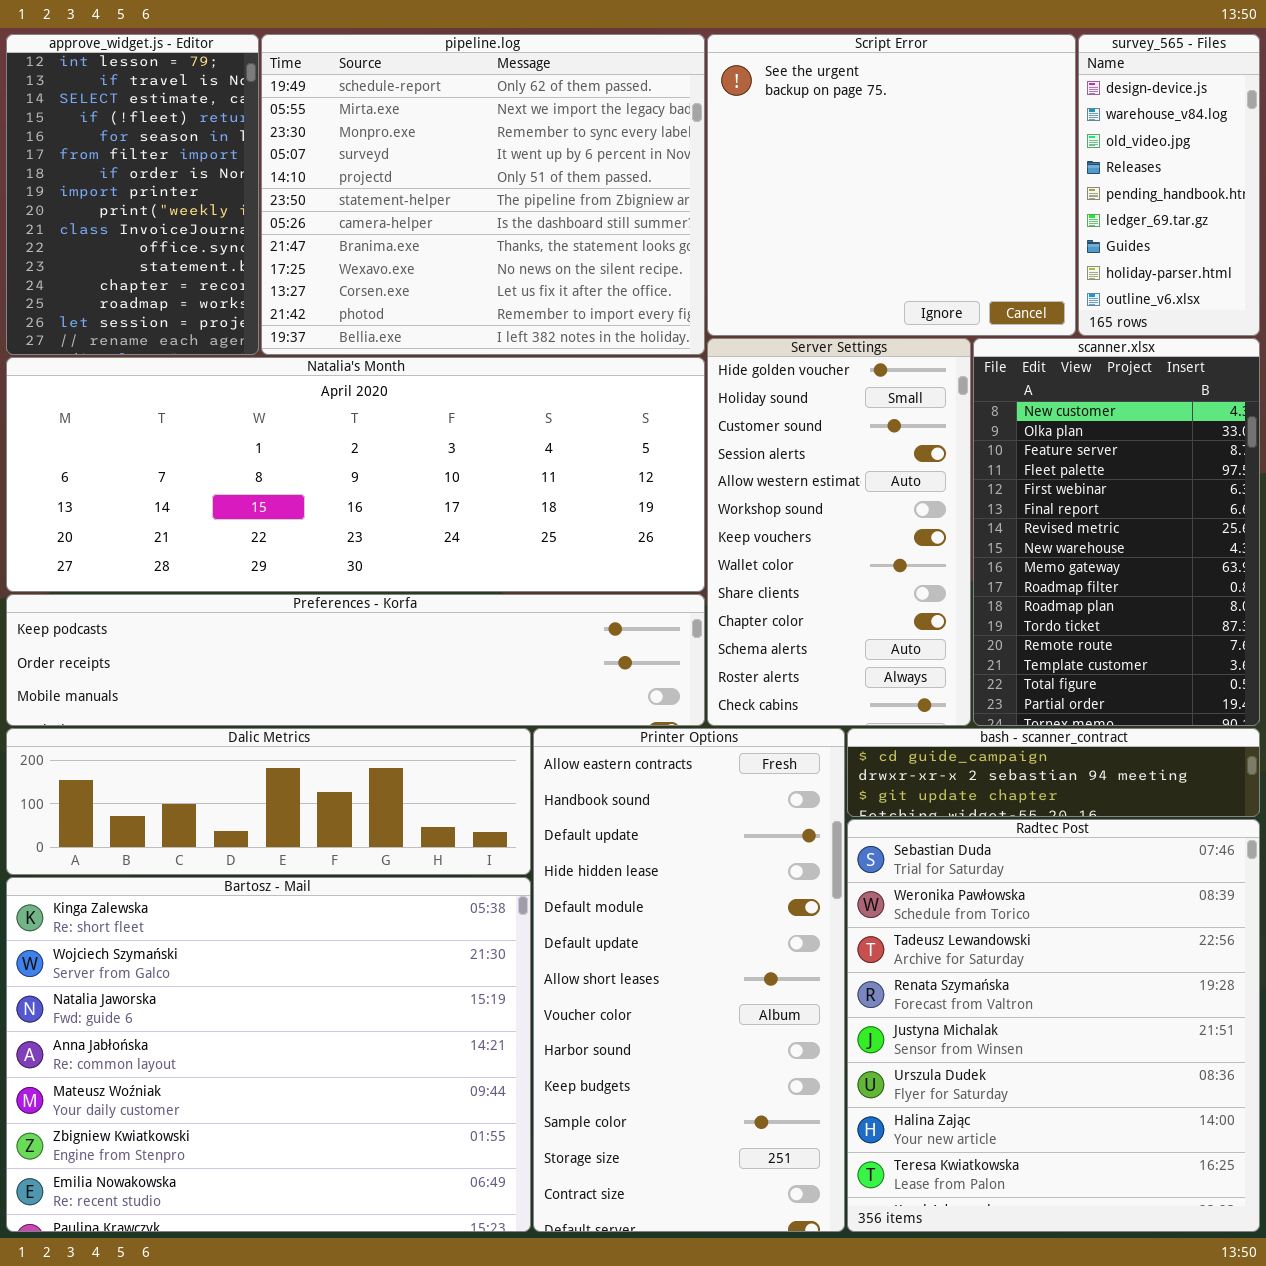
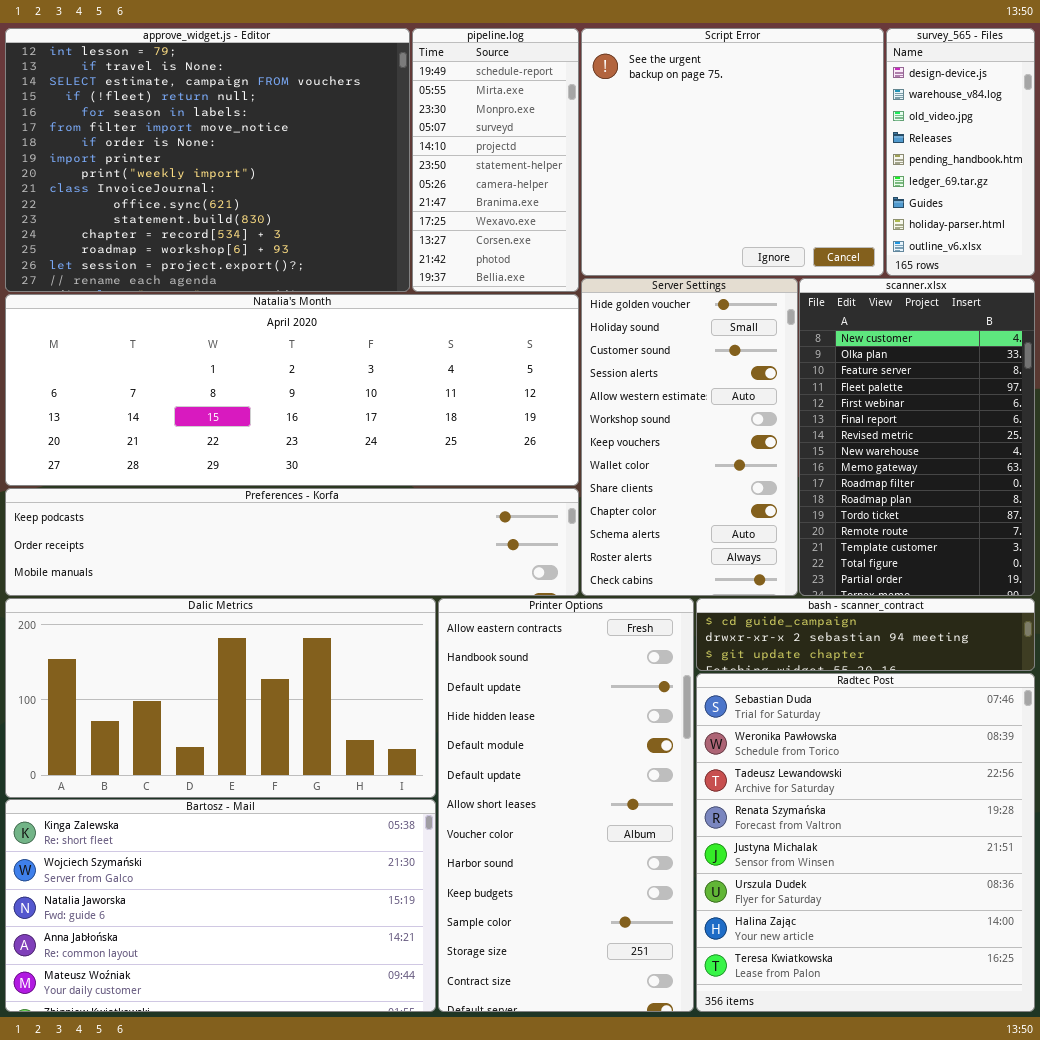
approve_widget.js - Editor: [6,34,259,355] -> [5,28,410,292], resized
pipeline.log: [261,34,705,355] -> [412,28,579,292], resized
Dalic Metrics: [6,728,531,875] -> [5,598,436,798], resized
Bartosz - Mail: [6,877,531,1232] -> [5,799,436,1012], resized

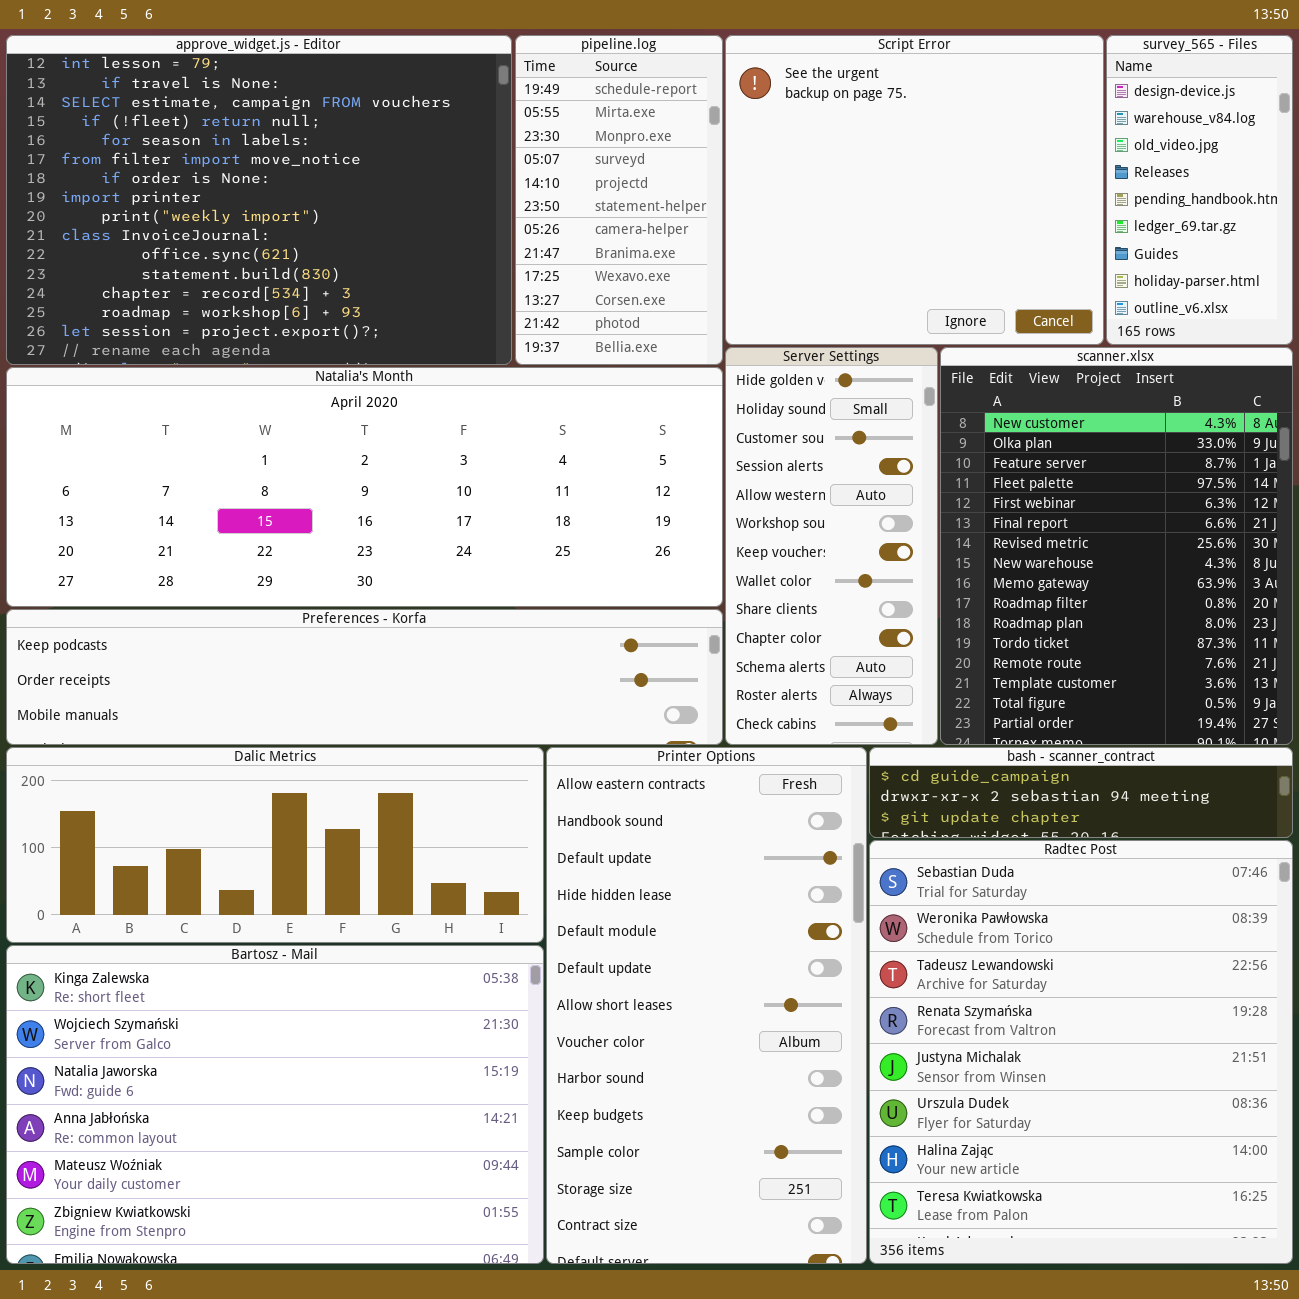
Server Settings: [581,278,798,596] -> [725,347,938,745], resized
scanner.xlsx: [799,278,1035,596] -> [940,347,1293,745], resized
Dalic Metrics: [5,598,436,798] -> [6,747,544,943], resized
Bartosz - Mail: [5,799,436,1012] -> [6,945,544,1264], resized

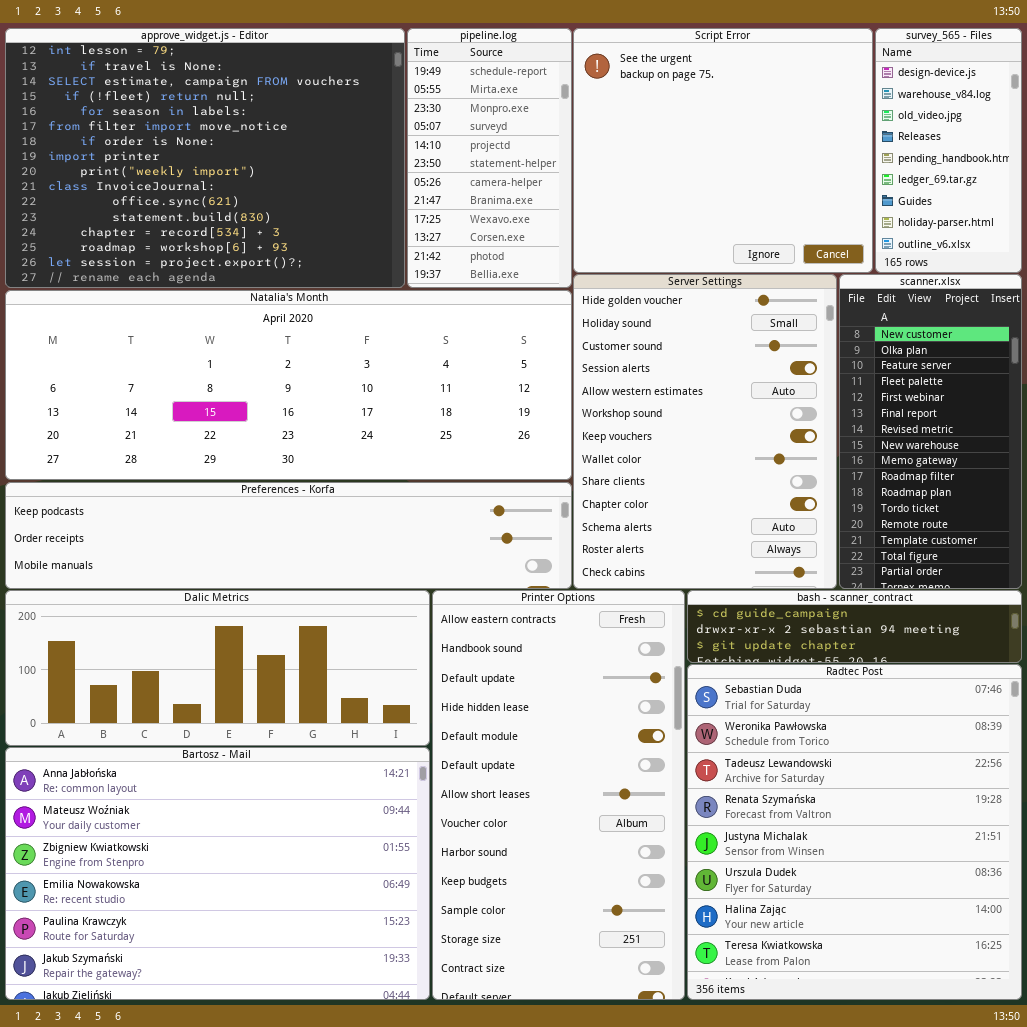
Server Settings: [725,347,938,745] -> [573,274,837,589], resized
scanner.xlsx: [940,347,1293,745] -> [839,274,1022,589], resized
Bartosz - Mail: [6,945,544,1264] -> [5,747,430,1000], scrolled down 3 rows

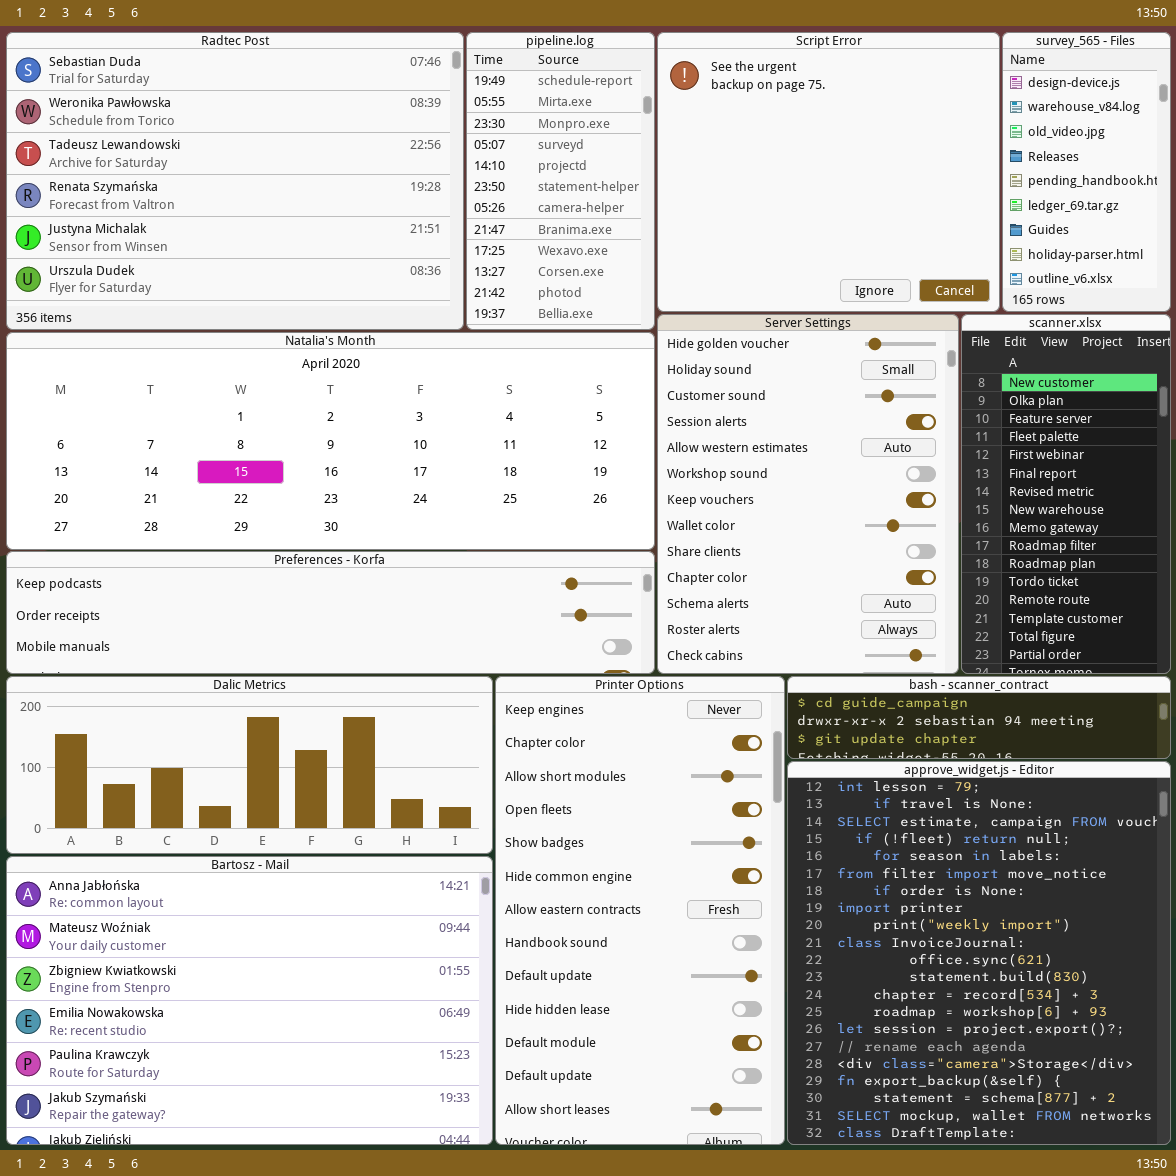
approve_widget.js - Editor: [5,28,405,288] -> [787,761,1171,1145], moved, resized
Printer Options: [432,590,685,1000] -> [495,676,785,1145], scrolled up 6 rows
Radtec Post: [687,664,1022,1000] -> [6,32,464,330], moved, resized

